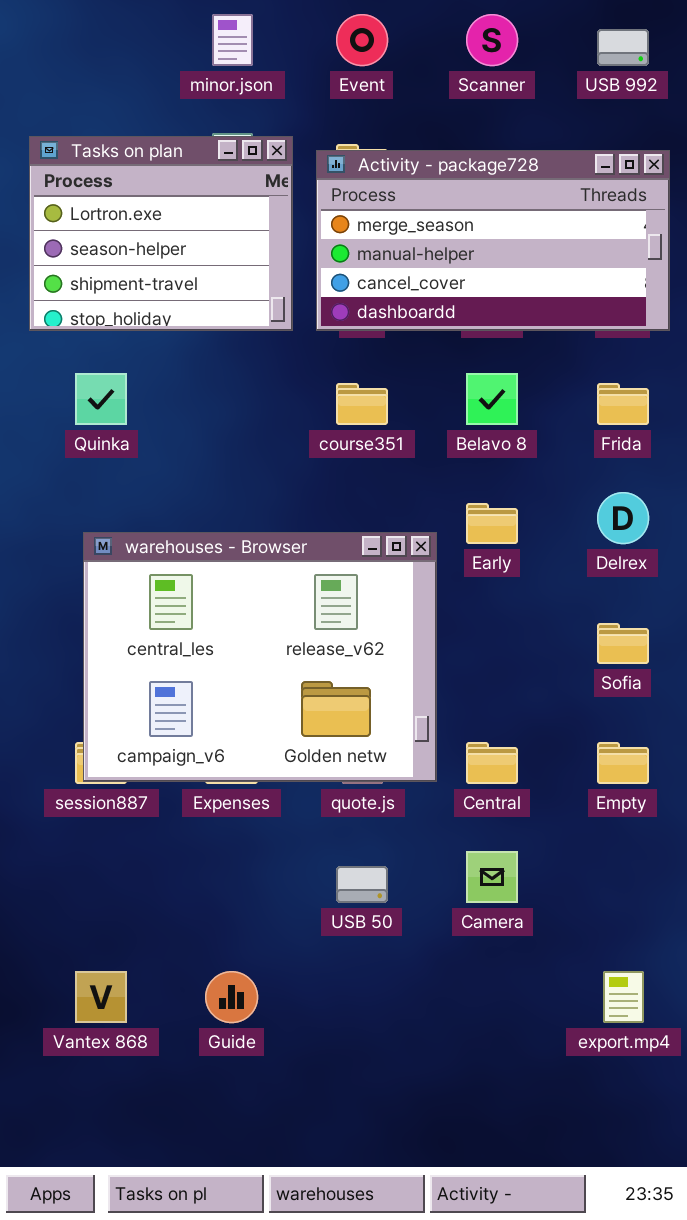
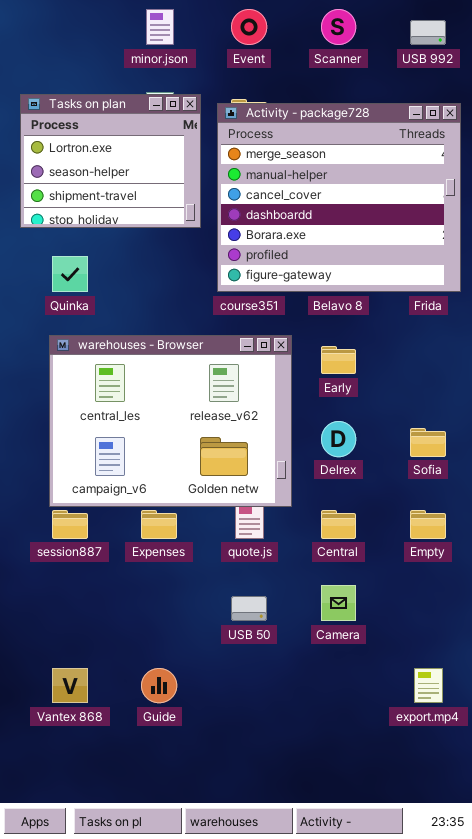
Activity - package728: [316,150,670,331] -> [217,103,461,292], resized
Delrex: [597,492,649,544] -> [321,421,356,457], moved
warehouses - Browser: [83,532,437,782] -> [49,335,292,507], moved

